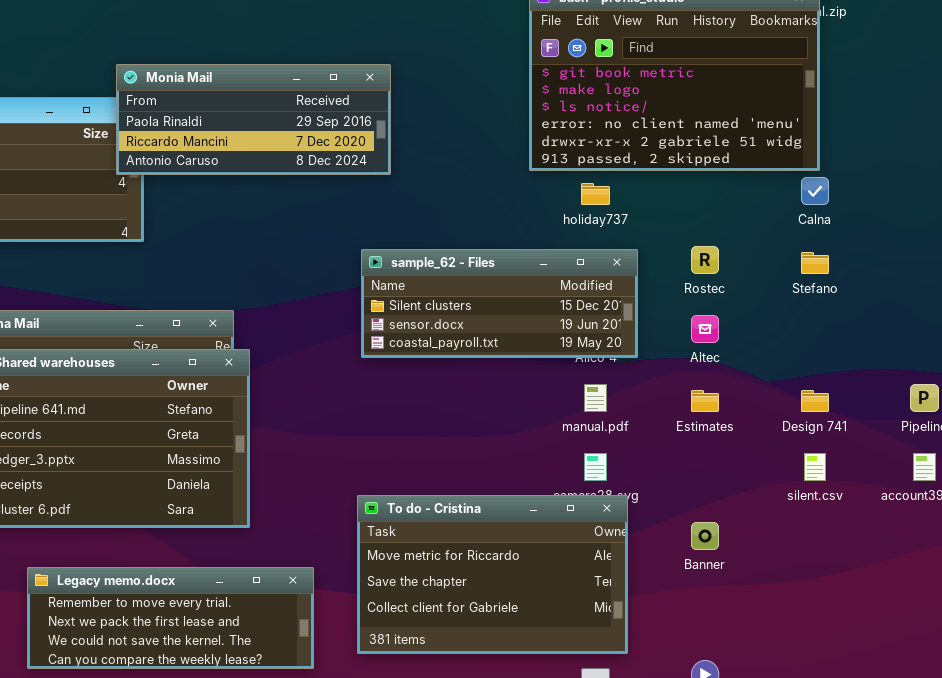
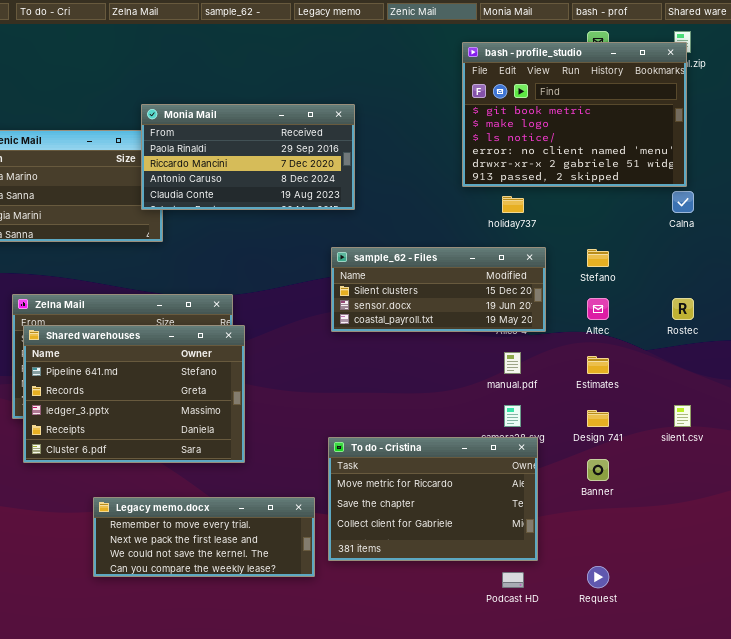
Monia Mail: [116,64,391,175] -> [141,104,355,210], resized
Rostec: [691,246,719,274] -> [672,298,694,320], moved
Stefano: [801,252,829,274] -> [587,249,609,267], moved
Design 741: [801,390,829,412] -> [587,410,609,427], moved
Legacy memo.docx: [27,567,314,669] -> [93,497,315,577], moved

